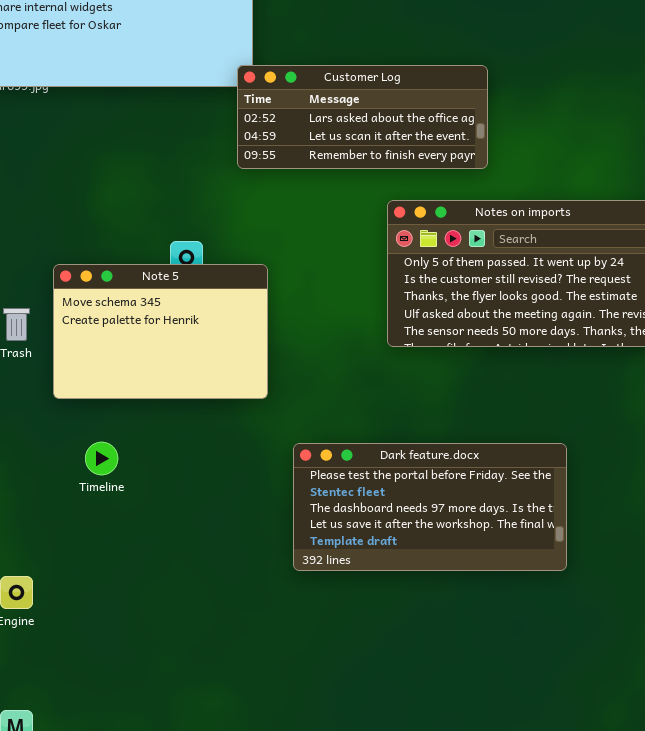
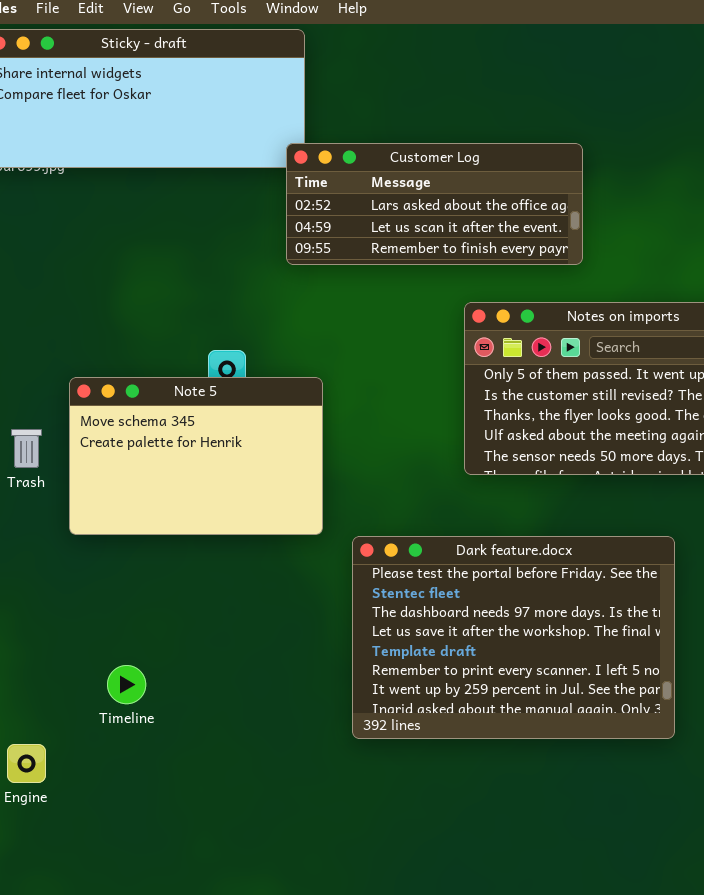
Timeline: [85,442,118,475] -> [107,665,146,704], moved
Dark feature.docx: [293,443,567,571] -> [352,536,675,739], resized

